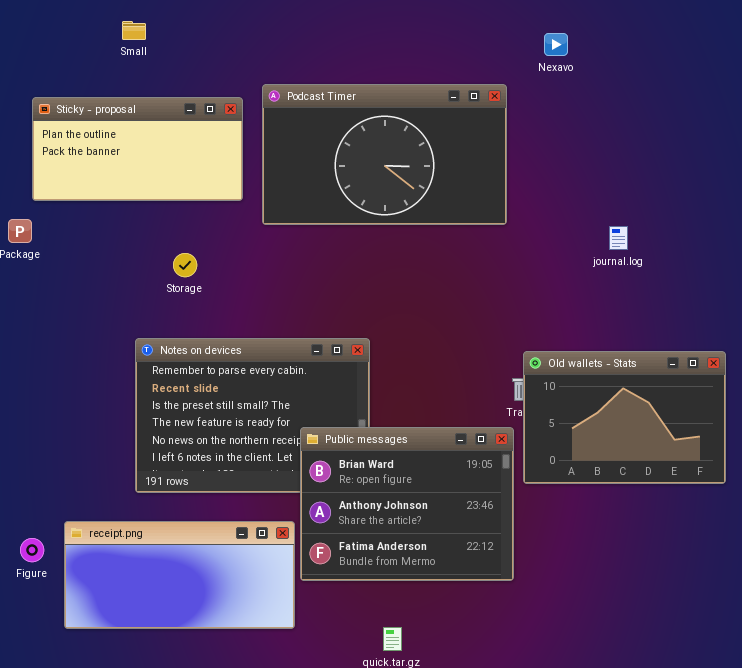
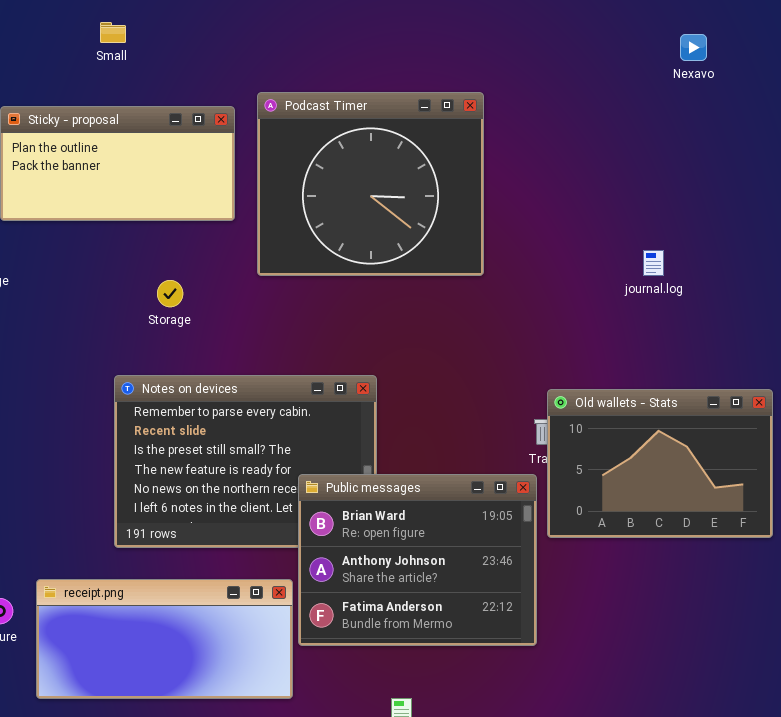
Nexavo: [544,33,568,56] -> [680,34,707,61], moved
Podcast Timer: [262,84,507,225] -> [257,92,484,276], resized

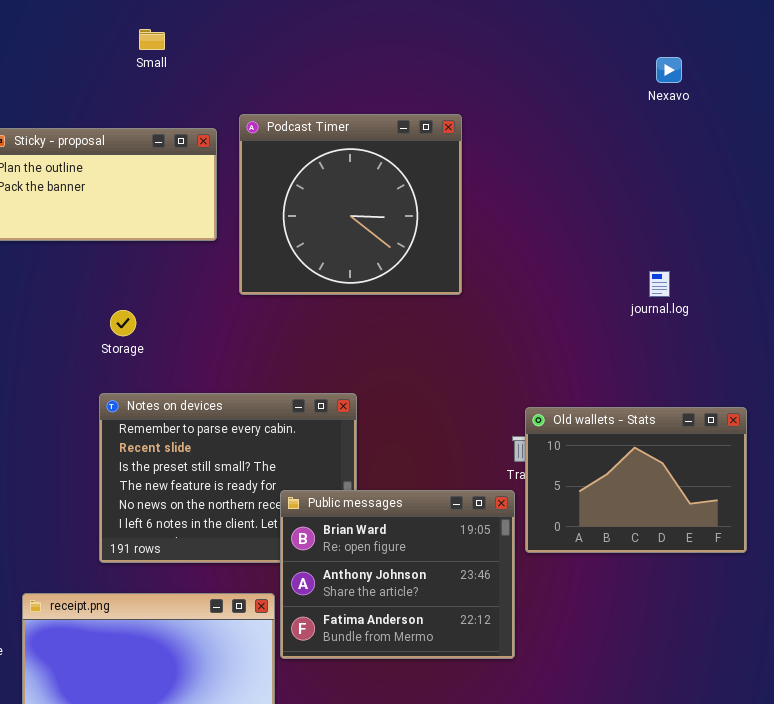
Small: [100,22,126,43] -> [139,29,165,50], moved
journal.log: [643,250,664,276] -> [649,271,670,297], moved
Storage: [157,280,183,307] -> [110,310,136,336], moved

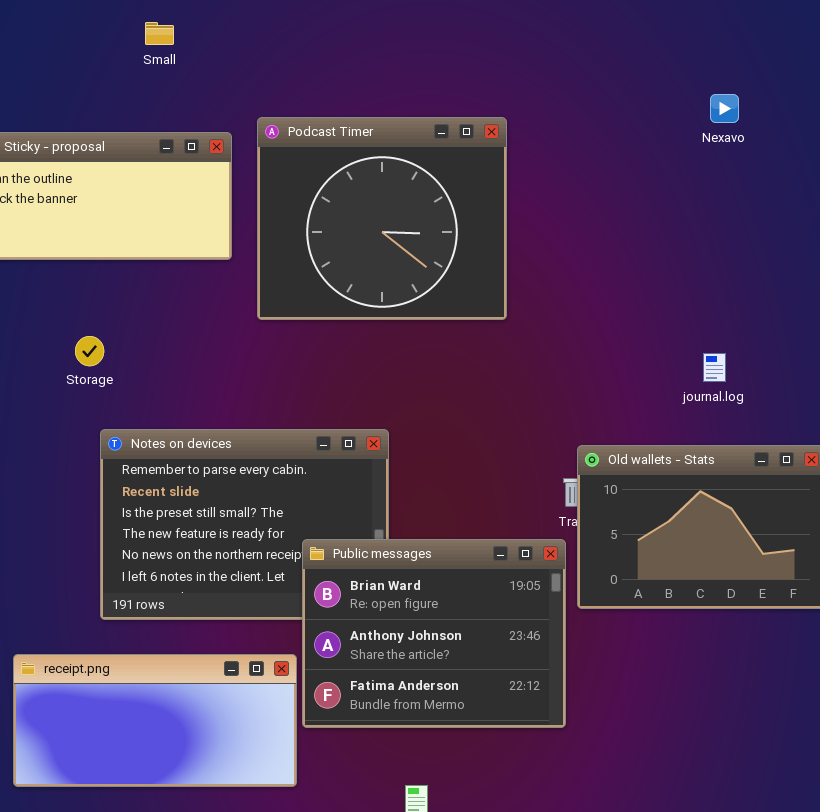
Nexavo: [656,57,682,83] -> [710,94,739,123], moved
journal.log: [649,271,670,297] -> [703,353,726,382], moved
Storage: [110,310,136,336] -> [75,336,104,366], moved

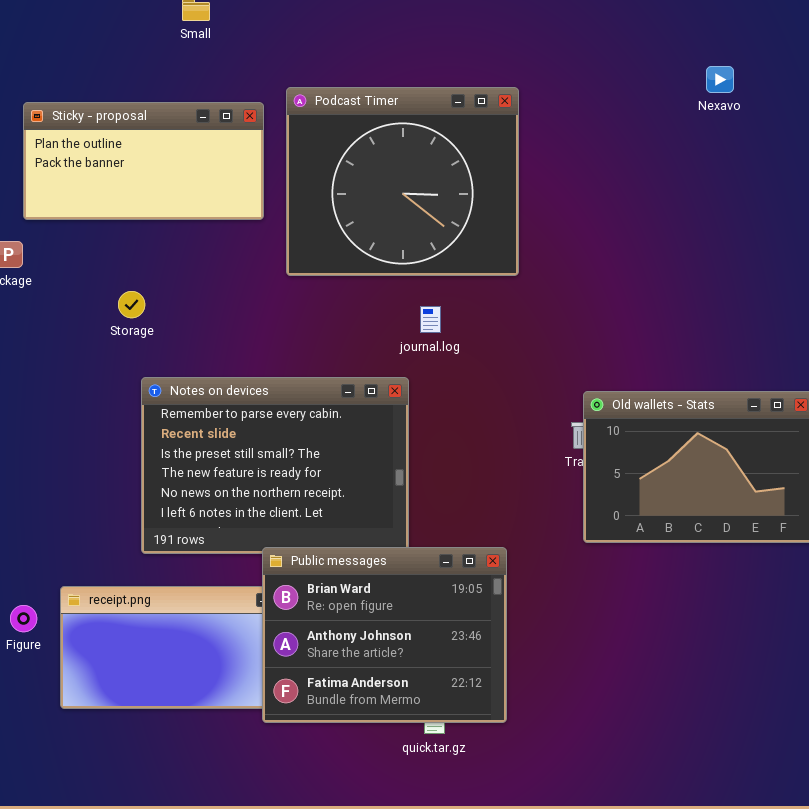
journal.log: [703,353,726,382] -> [420,306,441,333], moved
Public messages: [302,539,566,728] -> [262,547,507,723], moved

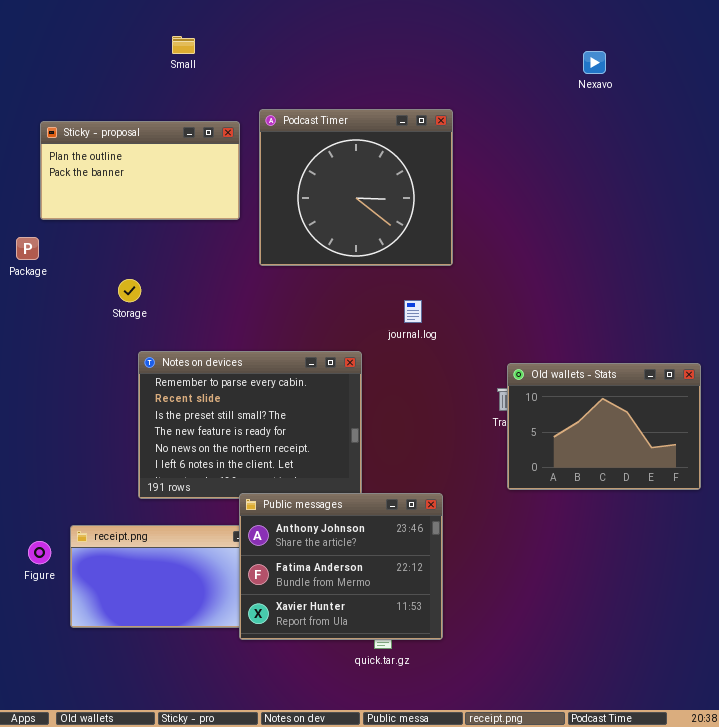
Nexavo: [706,66,734,93] -> [583,51,606,74], moved
journal.log: [420,306,441,333] -> [404,300,422,323], moved
Public messages: [262,547,507,723] -> [239,493,443,640], scrolled down 1 row

